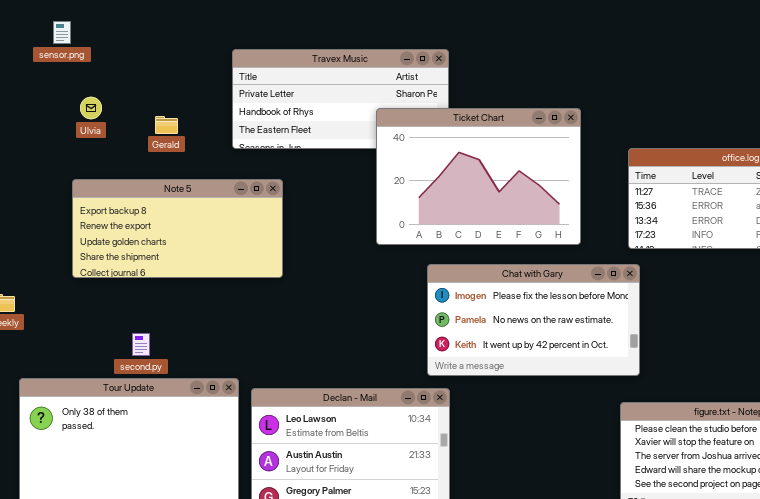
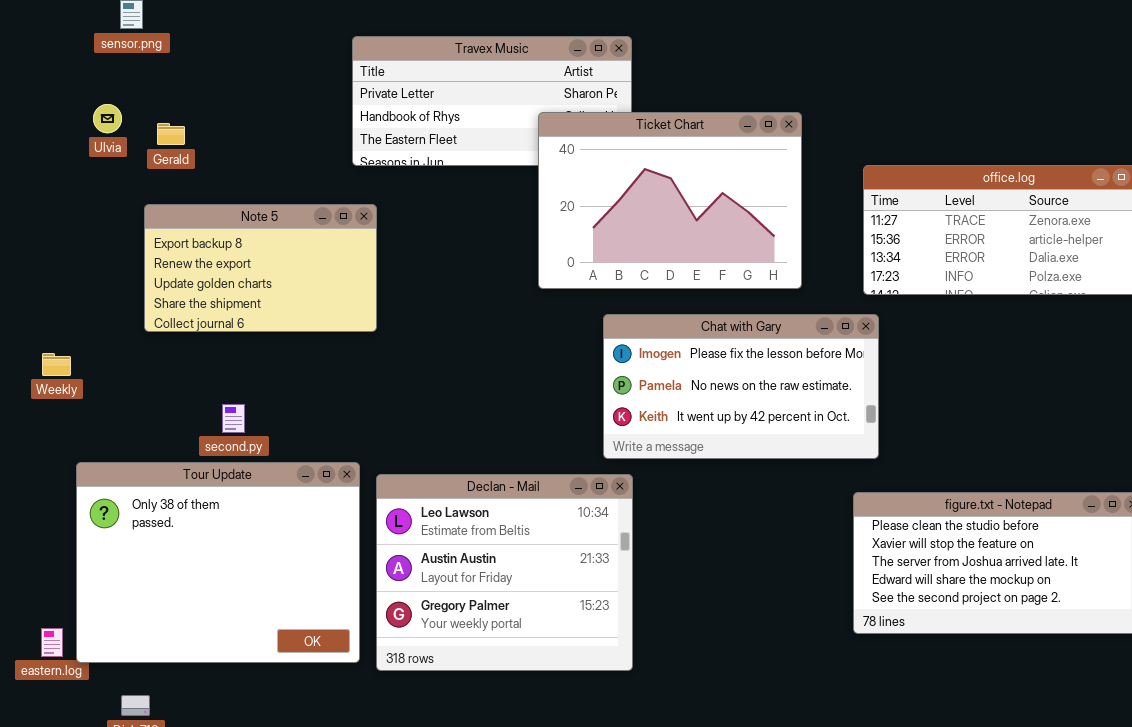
Ulvia: [80,97,102,119] -> [93,104,122,133], moved
Gerald: [155,116,178,134] -> [157,123,185,145], moved
Note 5: [72,179,283,278] -> [144,204,377,332], resized

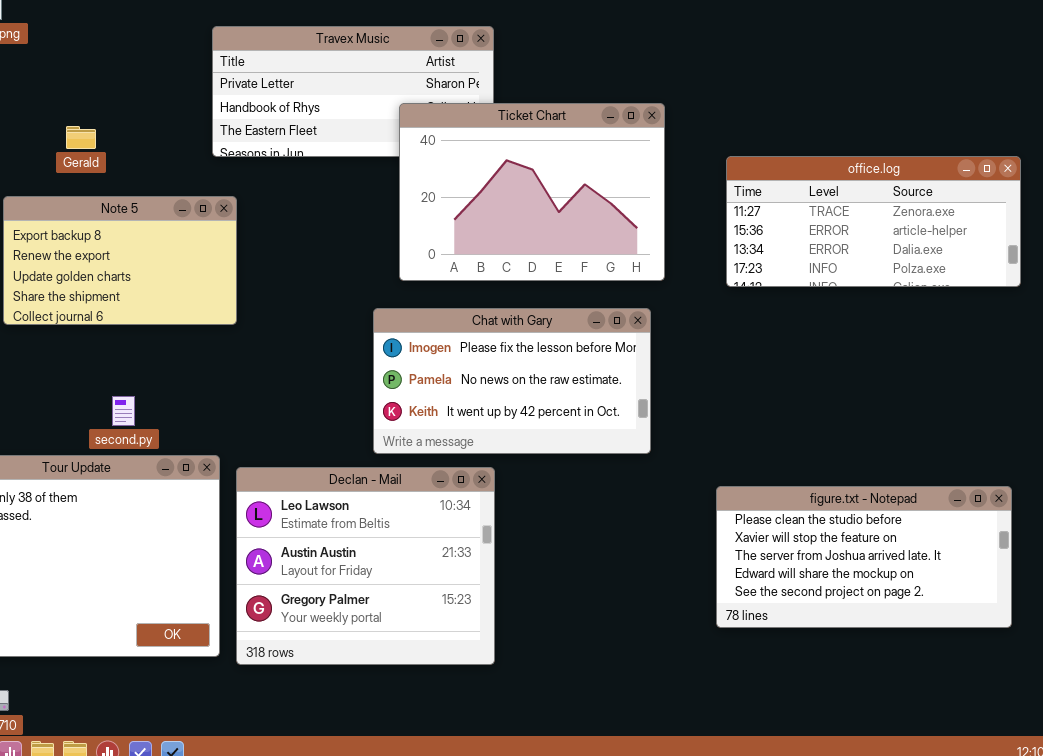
Gerald: [157,123,185,145] -> [66,126,96,149], moved
Chat with Gary: [603,314,879,459] -> [373,308,651,454], moved
second.py: [222,404,245,433] -> [112,396,135,426], moved

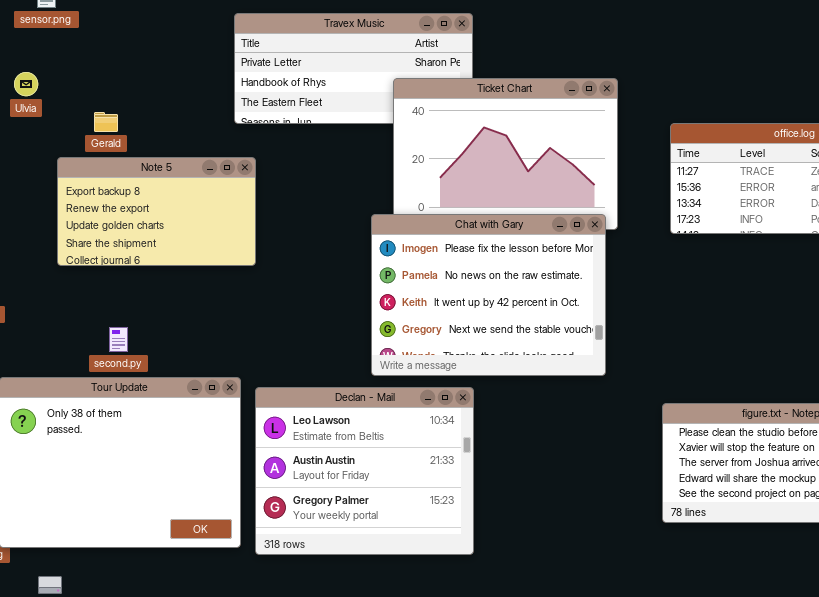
Gerald: [66,126,96,149] -> [94,112,118,132], moved
Chat with Gary: [373,308,651,454] -> [371,214,606,376], resized
second.py: [112,396,135,426] -> [109,327,128,352], moved

